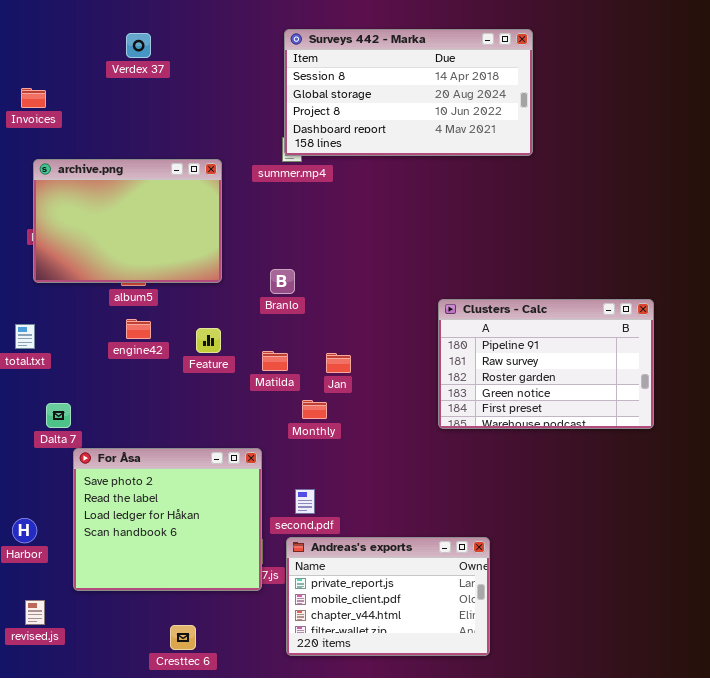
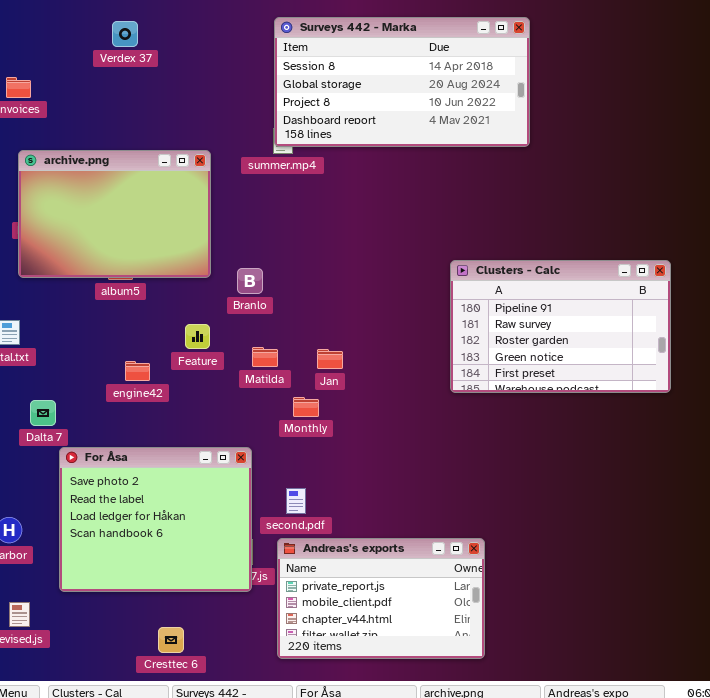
Branlo: [270,269,295,294] -> [237,268,263,294], moved
Clusters - Calc: [438,299,654,429] -> [450,260,671,393], moved
engine42: [126,319,151,339] -> [125,361,150,381], moved

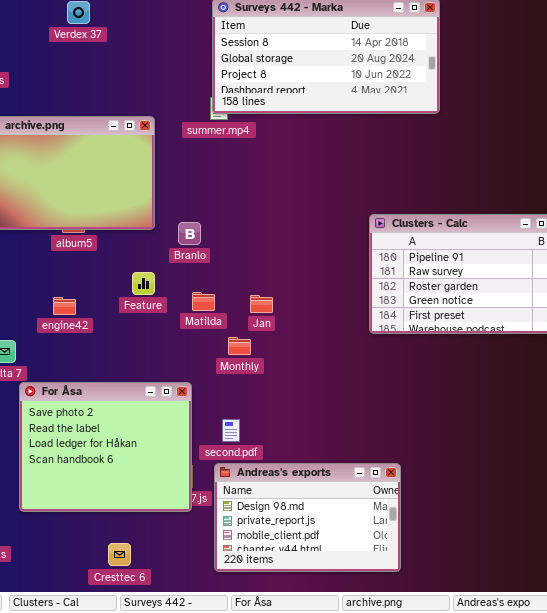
engine42: [125,361,150,381] -> [53,297,76,315], moved
Andreas's exports: [277,538,485,659] -> [214,463,401,572], scrolled up 1 row

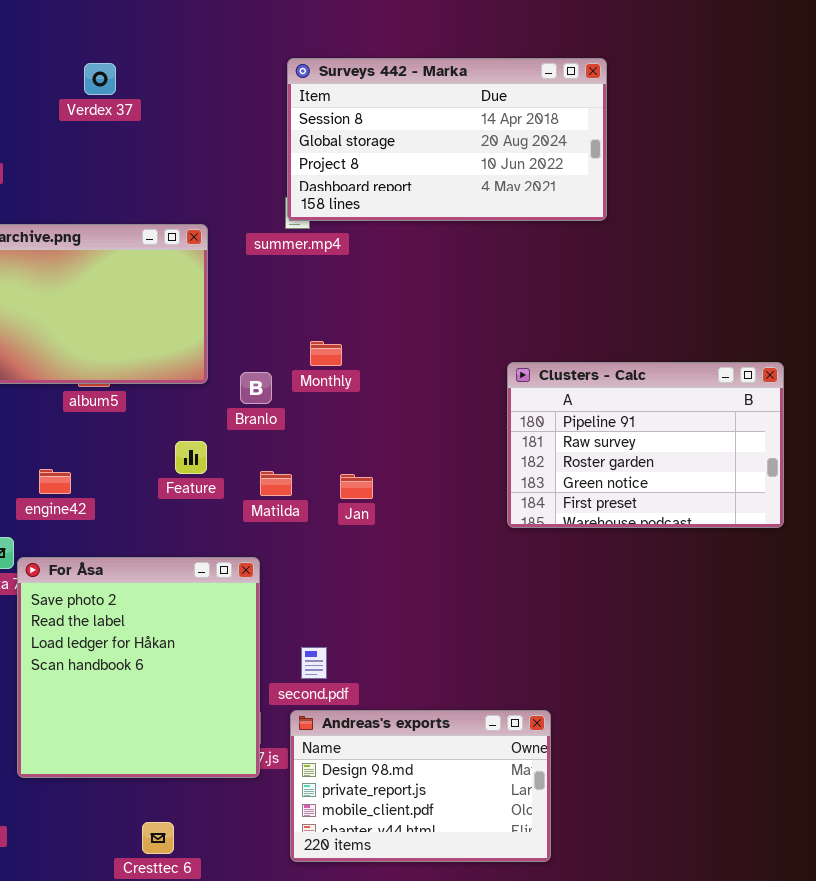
engine42: [53,297,76,315] -> [39,469,71,494], moved
Monthly: [228,337,251,355] -> [310,341,342,366], moved
For Åsa: [19,382,192,512] -> [17,557,260,778], resized

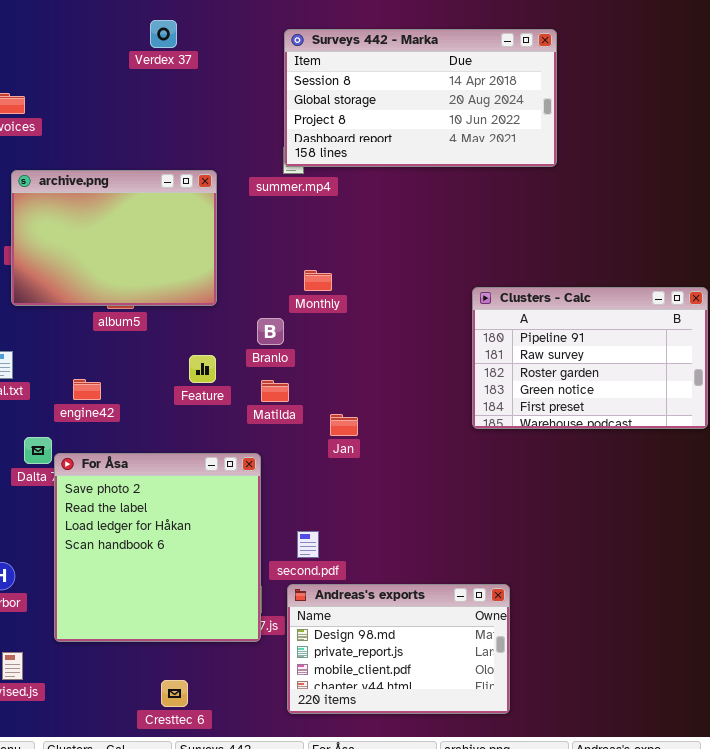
Verdex 37: [84,63,116,95] -> [150,20,177,48], moved
Branlo: [240,372,272,404] -> [257,318,284,345], moved
Jan: [340,474,373,499] -> [330,414,358,436], moved

